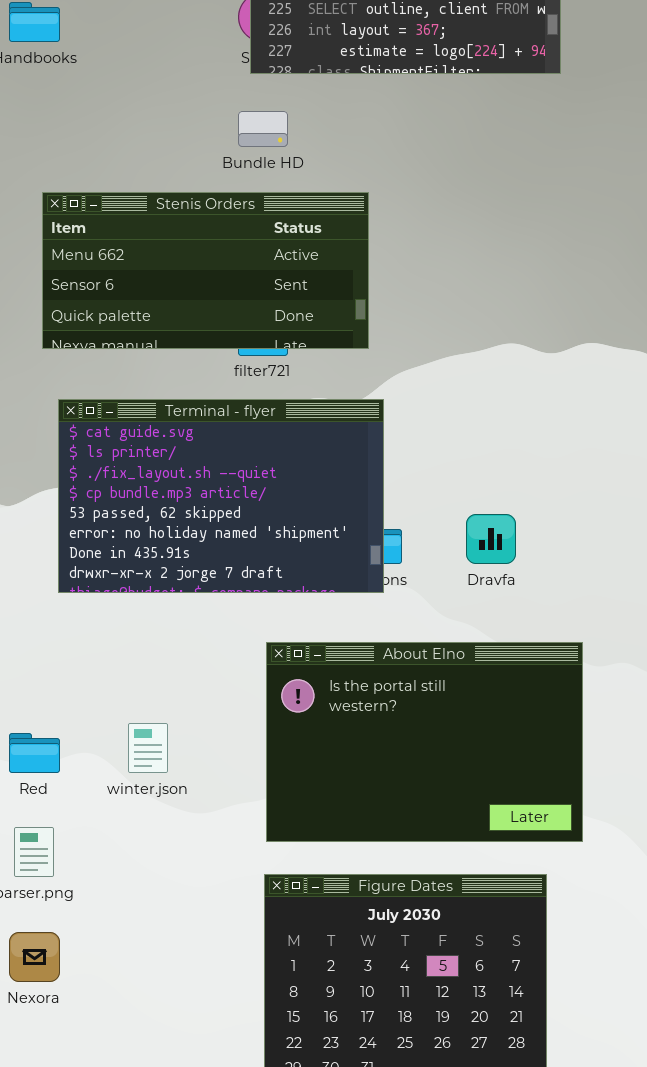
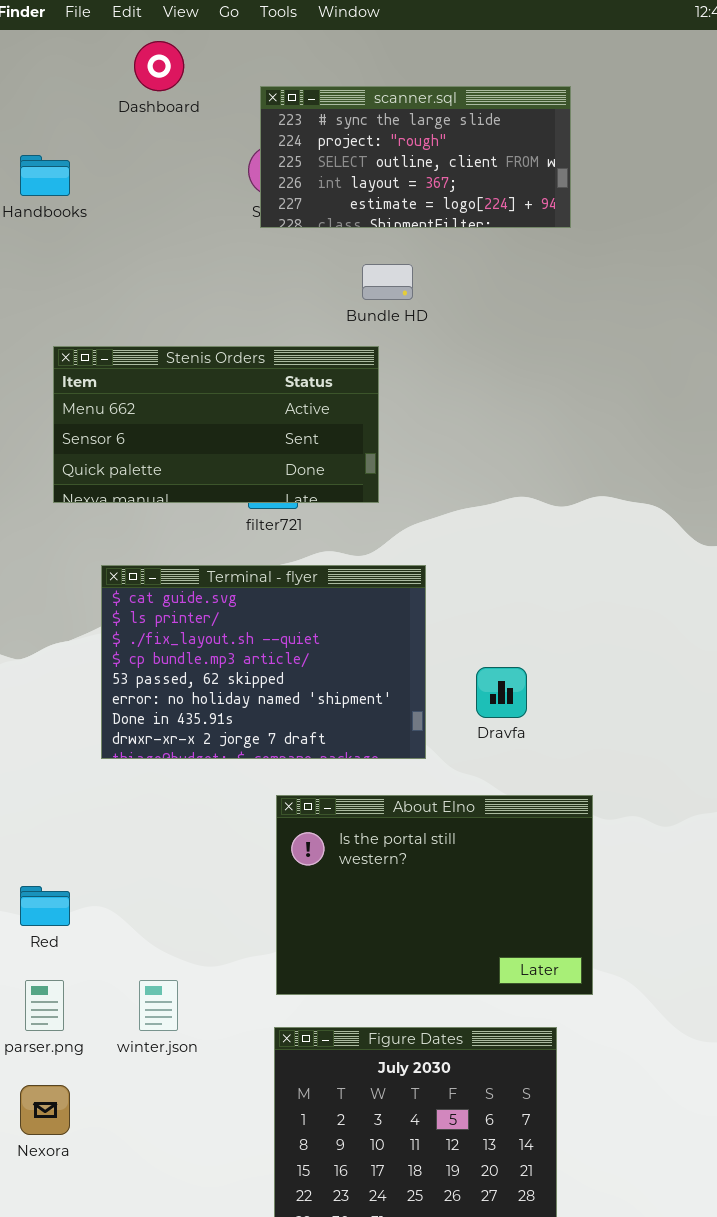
Bundle HD: [238,111,288,147] -> [362,264,413,300], moved
Terminal - flyer: [58,399,384,593] -> [101,565,426,759], moved
winter.json: [128,723,168,773] -> [139,980,178,1031], moved

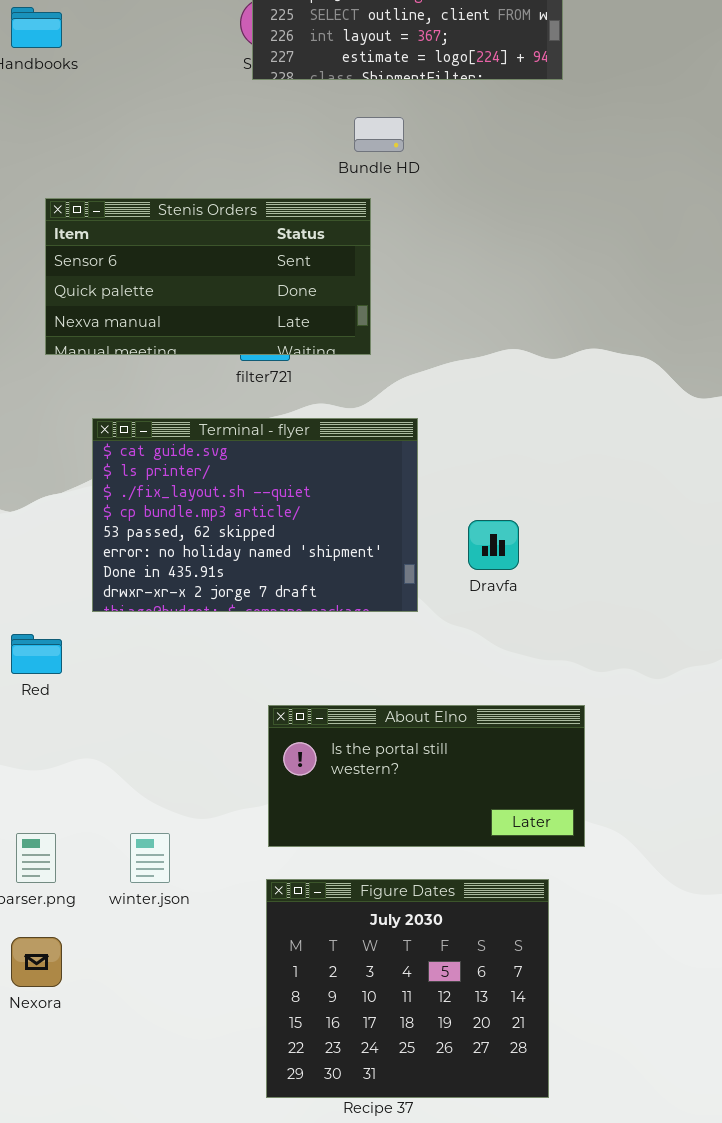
Stenis Orders: [53,346,379,503] -> [45,198,371,355], scrolled down 1 row
About Elno: [276,795,593,995] -> [268,705,585,847], resized
Red: [20,886,70,926] -> [11,634,62,674], moved

